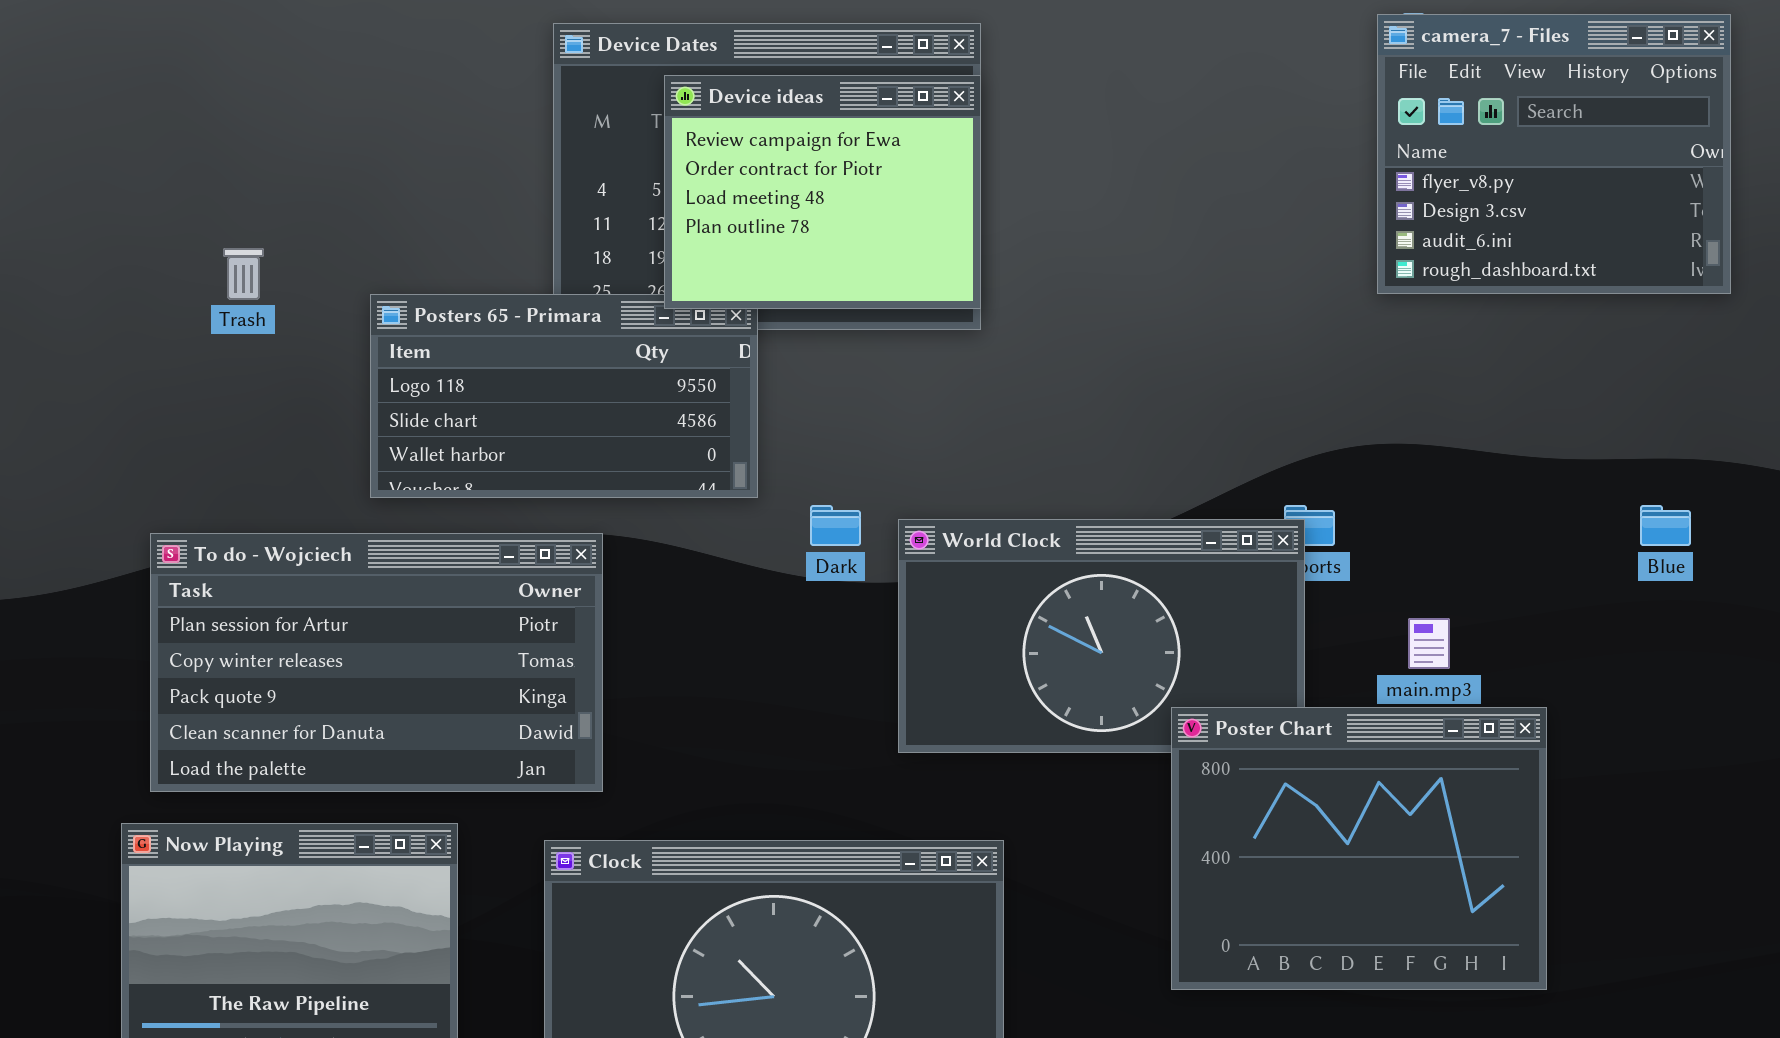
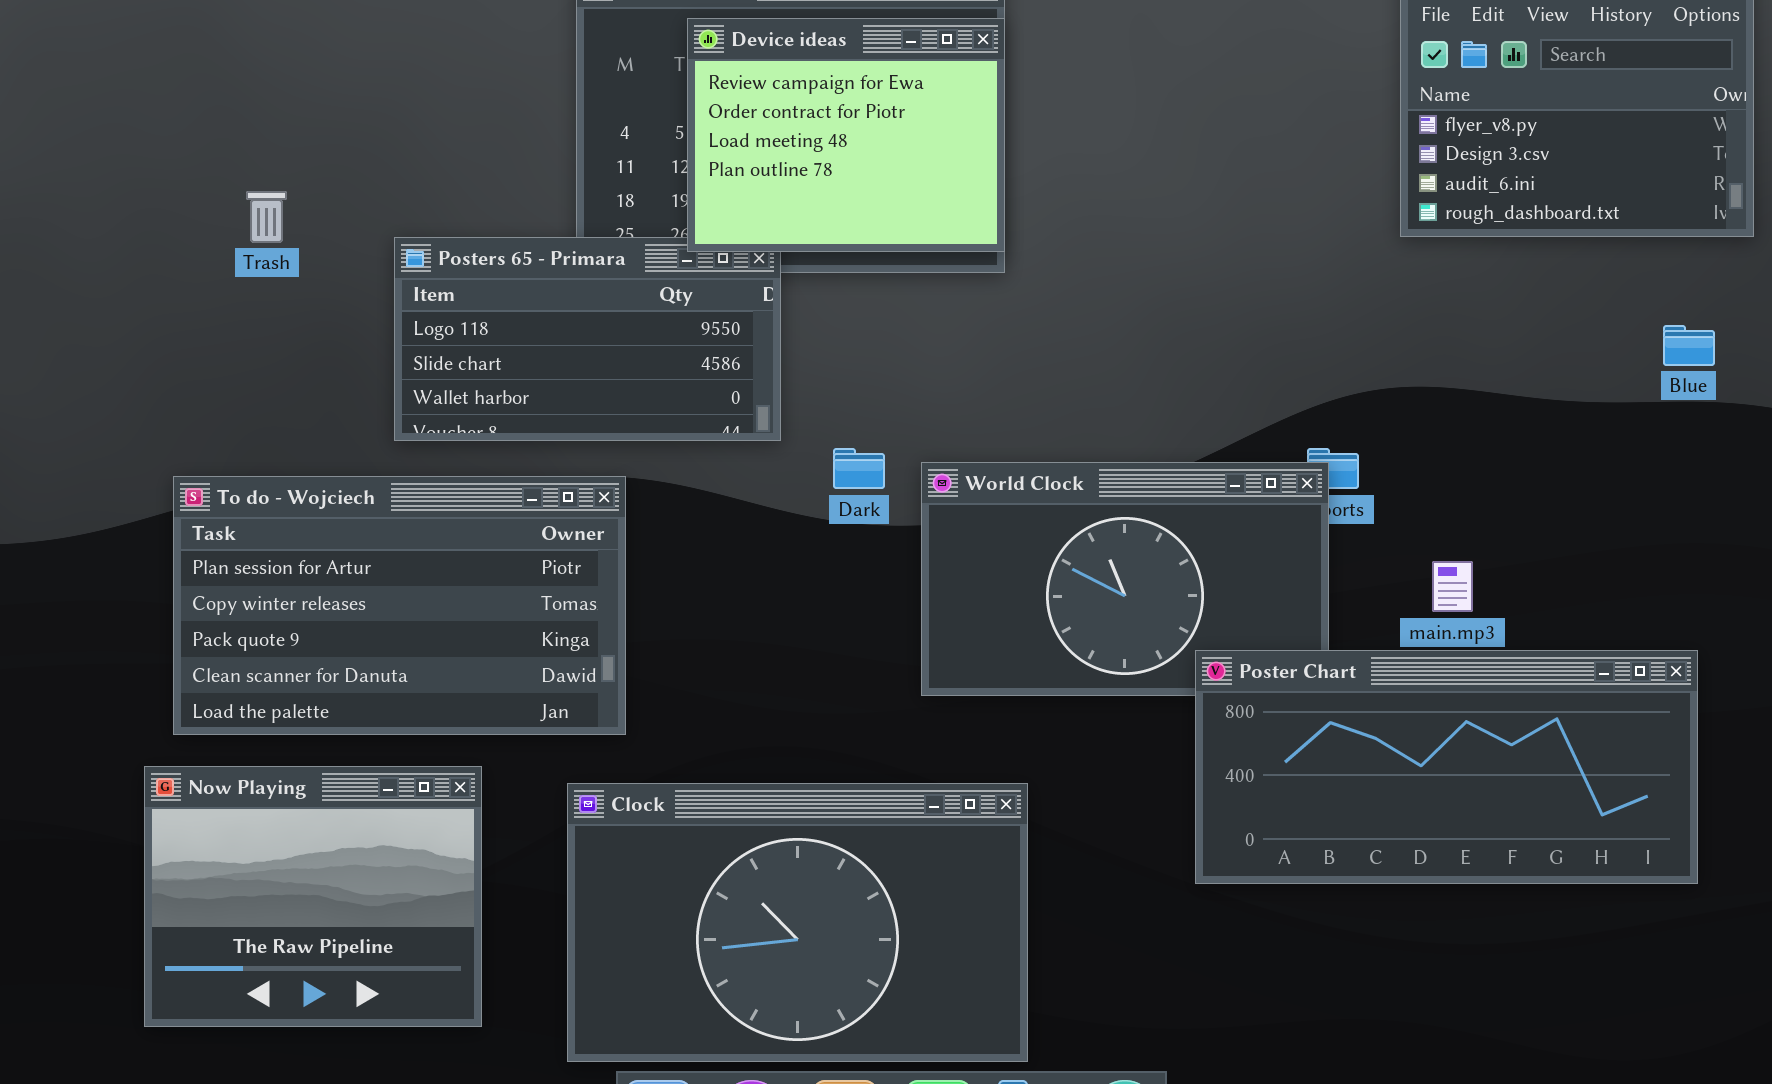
Blue: [1640,505,1691,546] -> [1663,325,1715,366], moved
Poster Chart: [1171,707,1547,990] -> [1195,650,1698,884], resized

